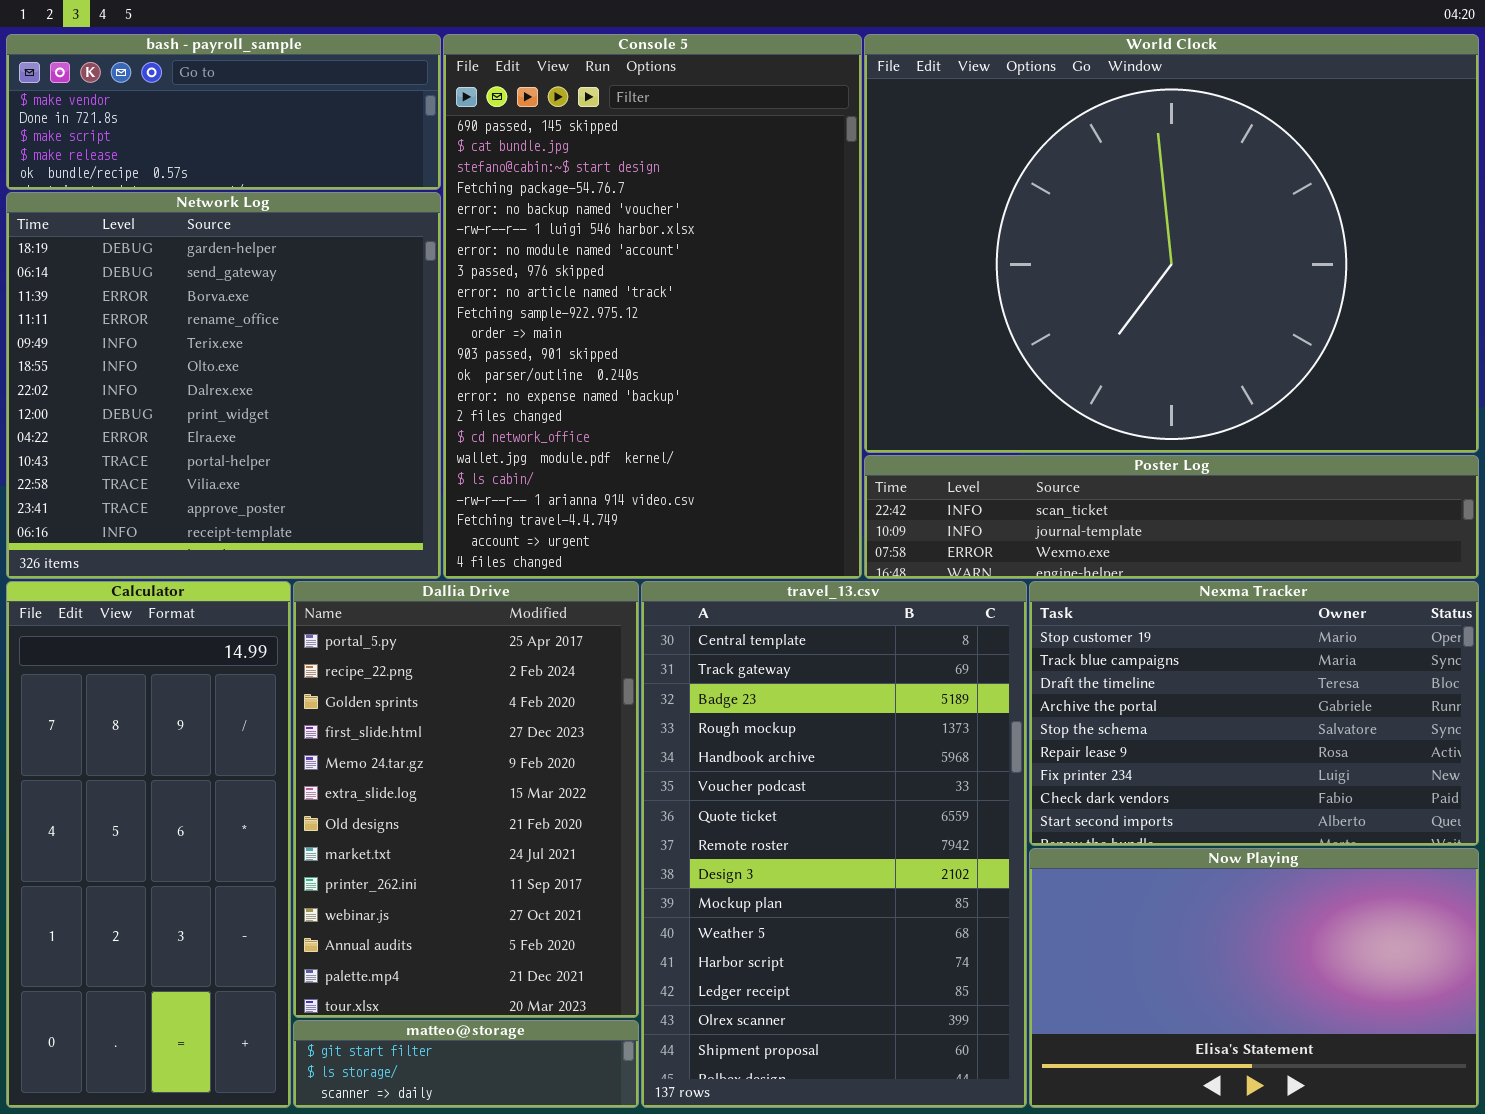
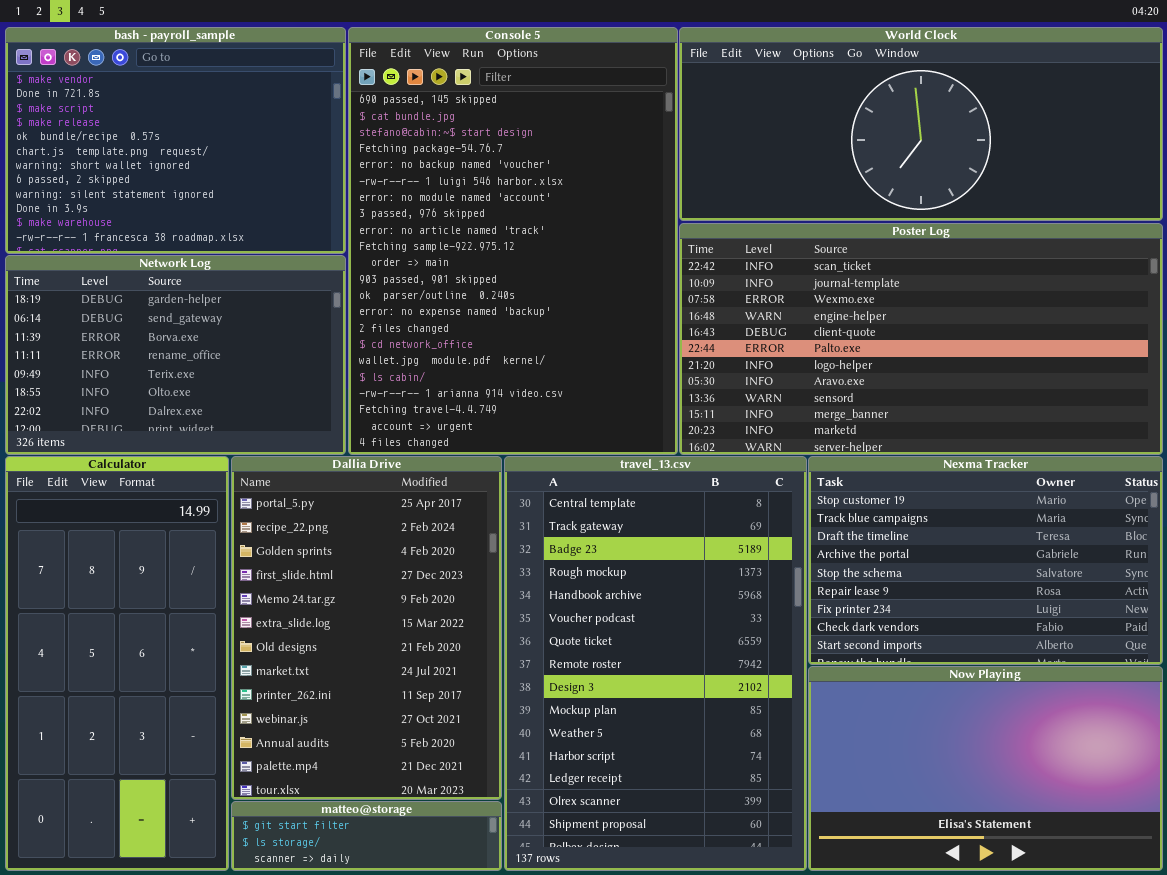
bash - payroll_sample: [6,34,441,190] -> [5,27,346,254], resized
World Clock: [864,34,1479,453] -> [679,27,1163,221], resized
Network Log: [6,192,441,579] -> [5,255,346,455], resized
Poster Log: [864,455,1479,579] -> [679,223,1163,455], resized

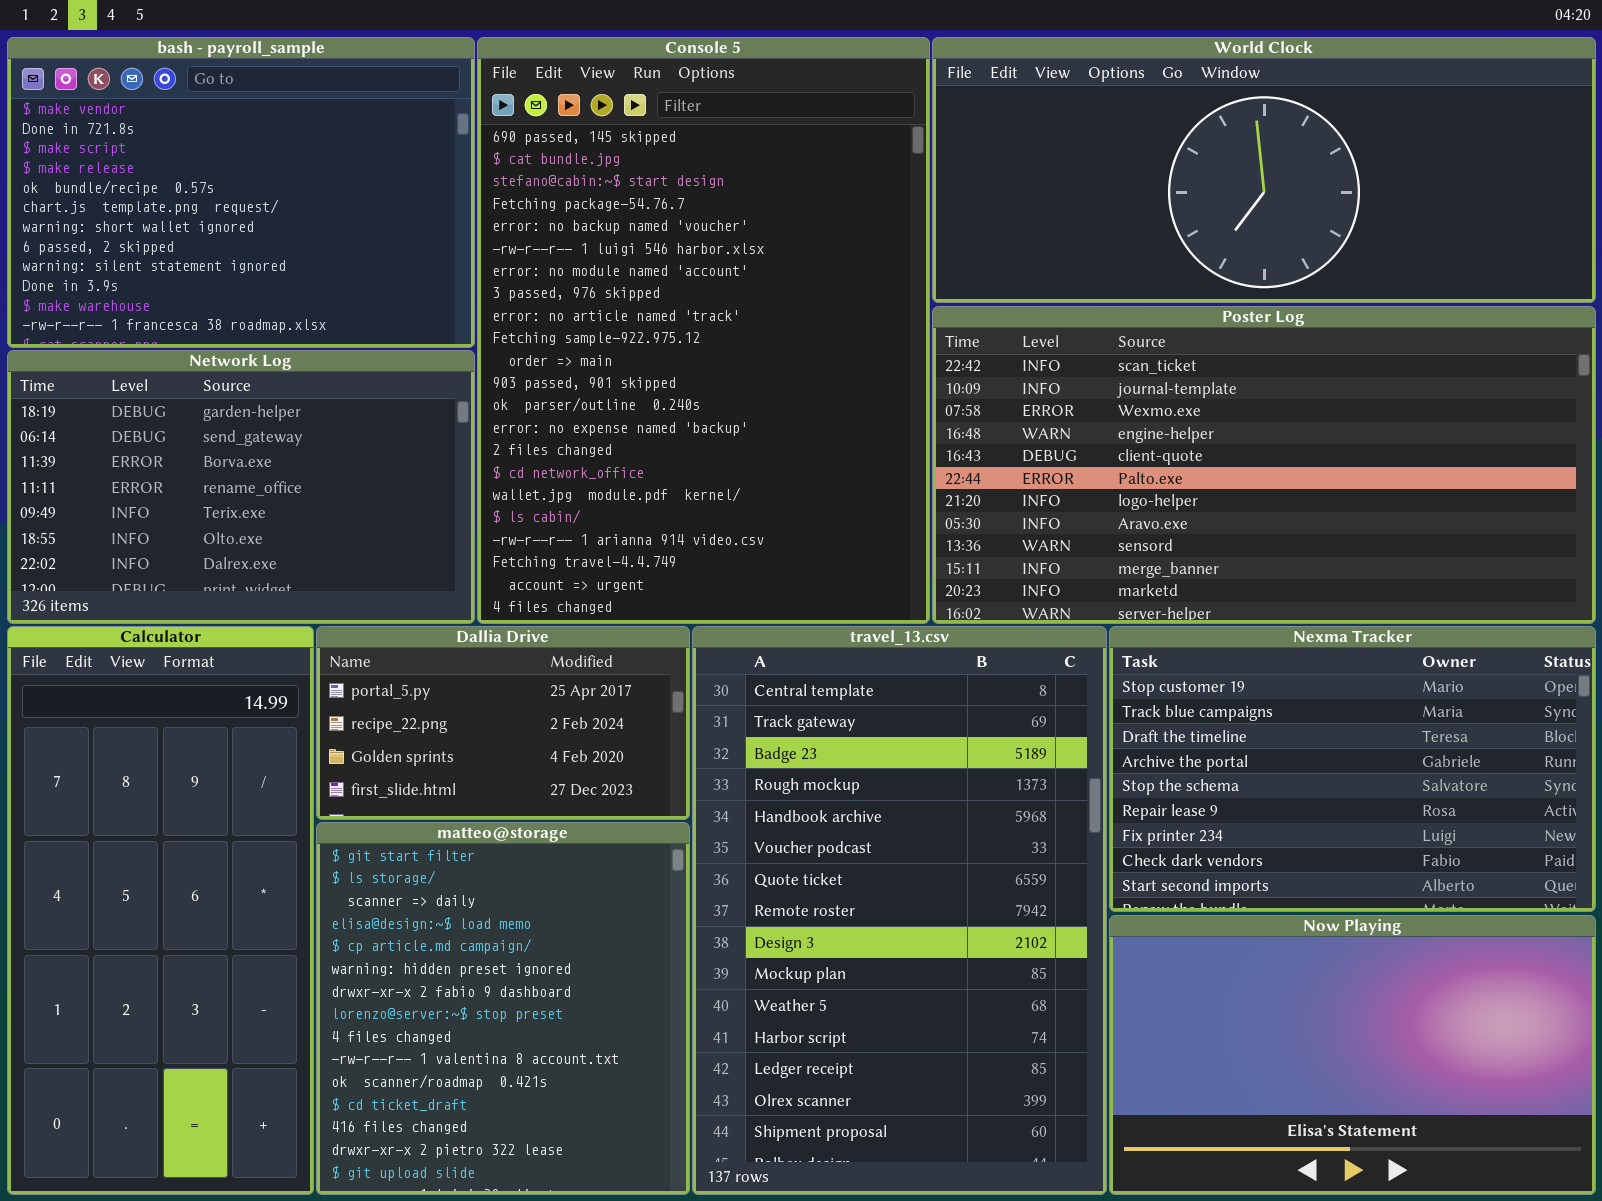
Dallia Drive: [231,456,502,800] -> [316,626,690,820], resized
matteo@storage: [231,801,502,871] -> [316,822,690,1195], resized

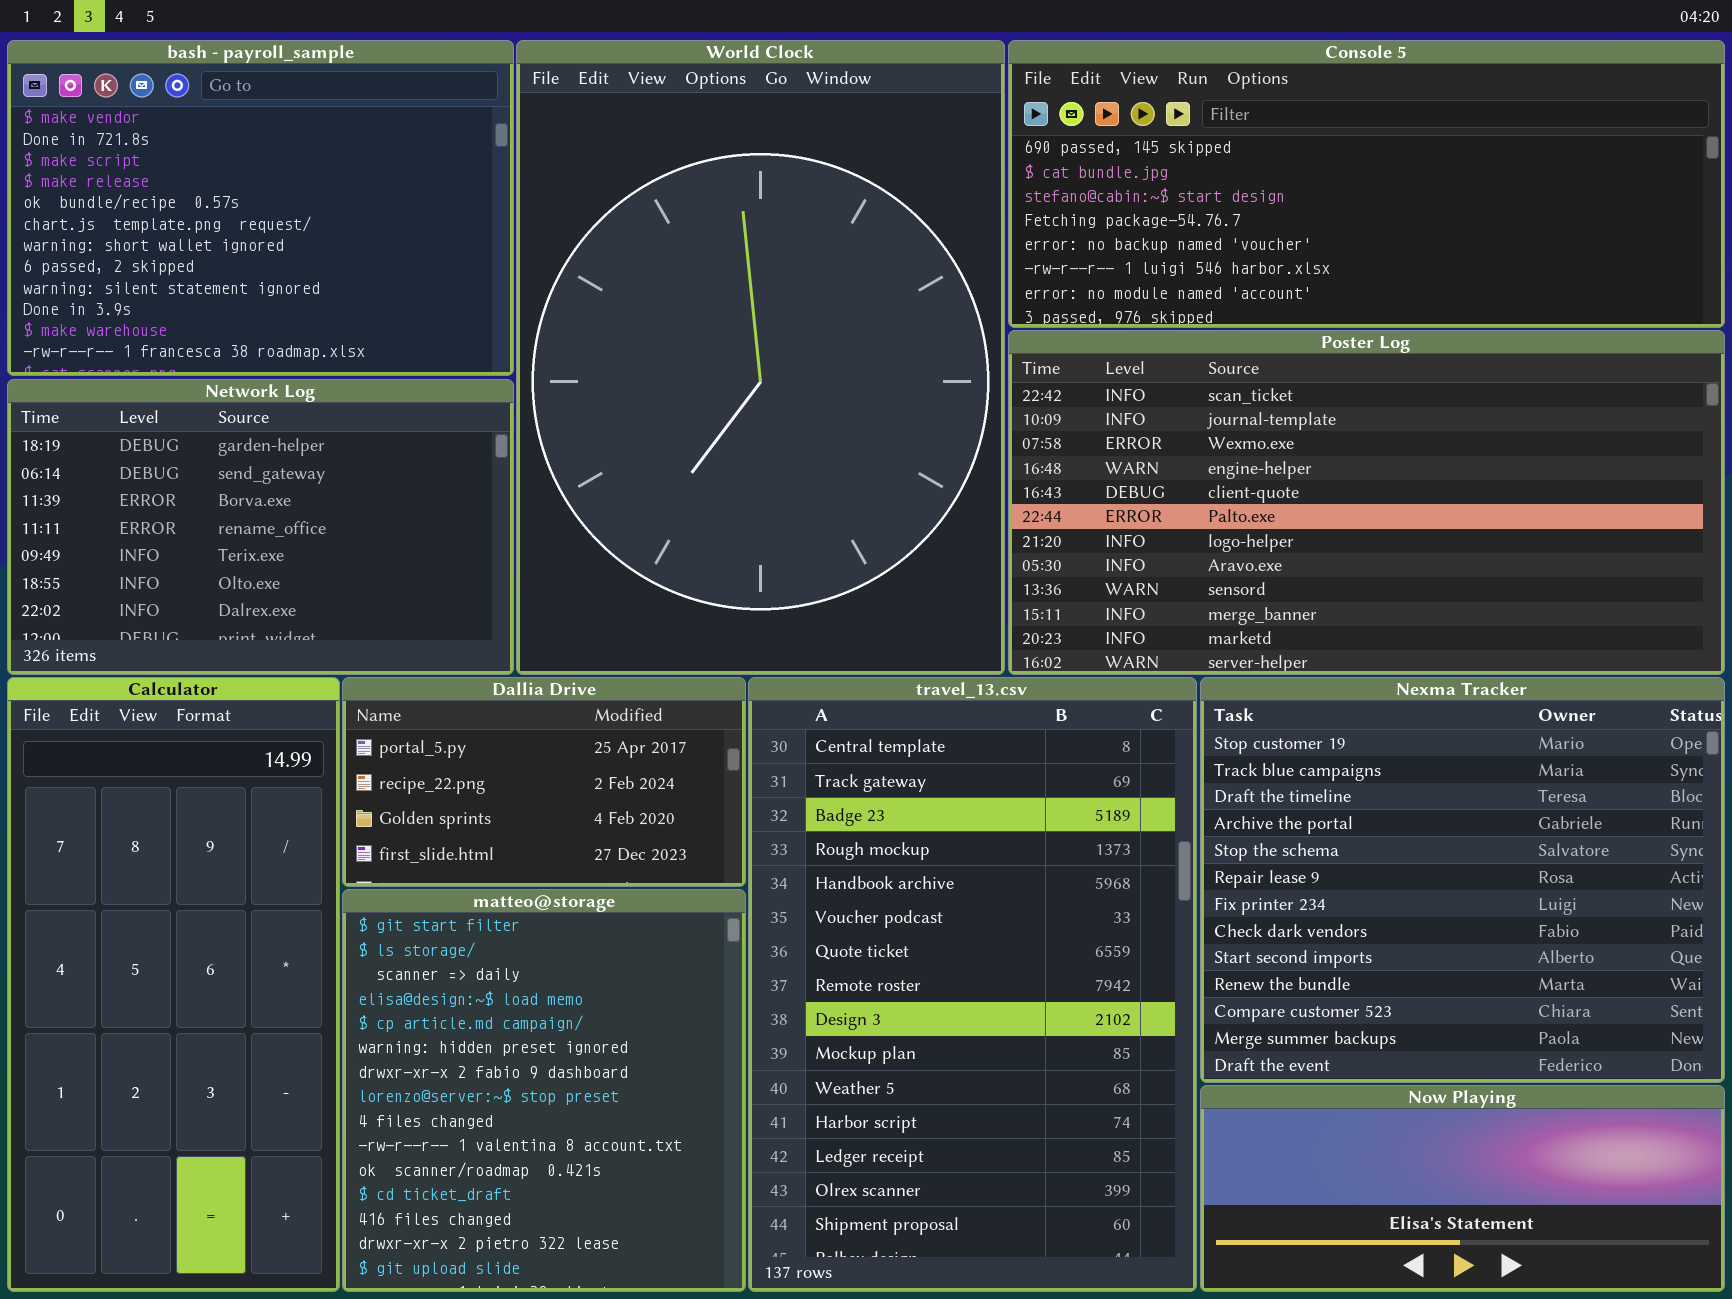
Console 5: [477,37,930,624] -> [1008,40,1725,328], moved, resized
World Clock: [932,37,1596,303] -> [516,40,1005,675], moved, resized
Nexma Tracker: [1109,626,1596,912] -> [1200,677,1725,1083], resized
Now Playing: [1109,915,1596,1195] -> [1200,1085,1725,1292], resized

